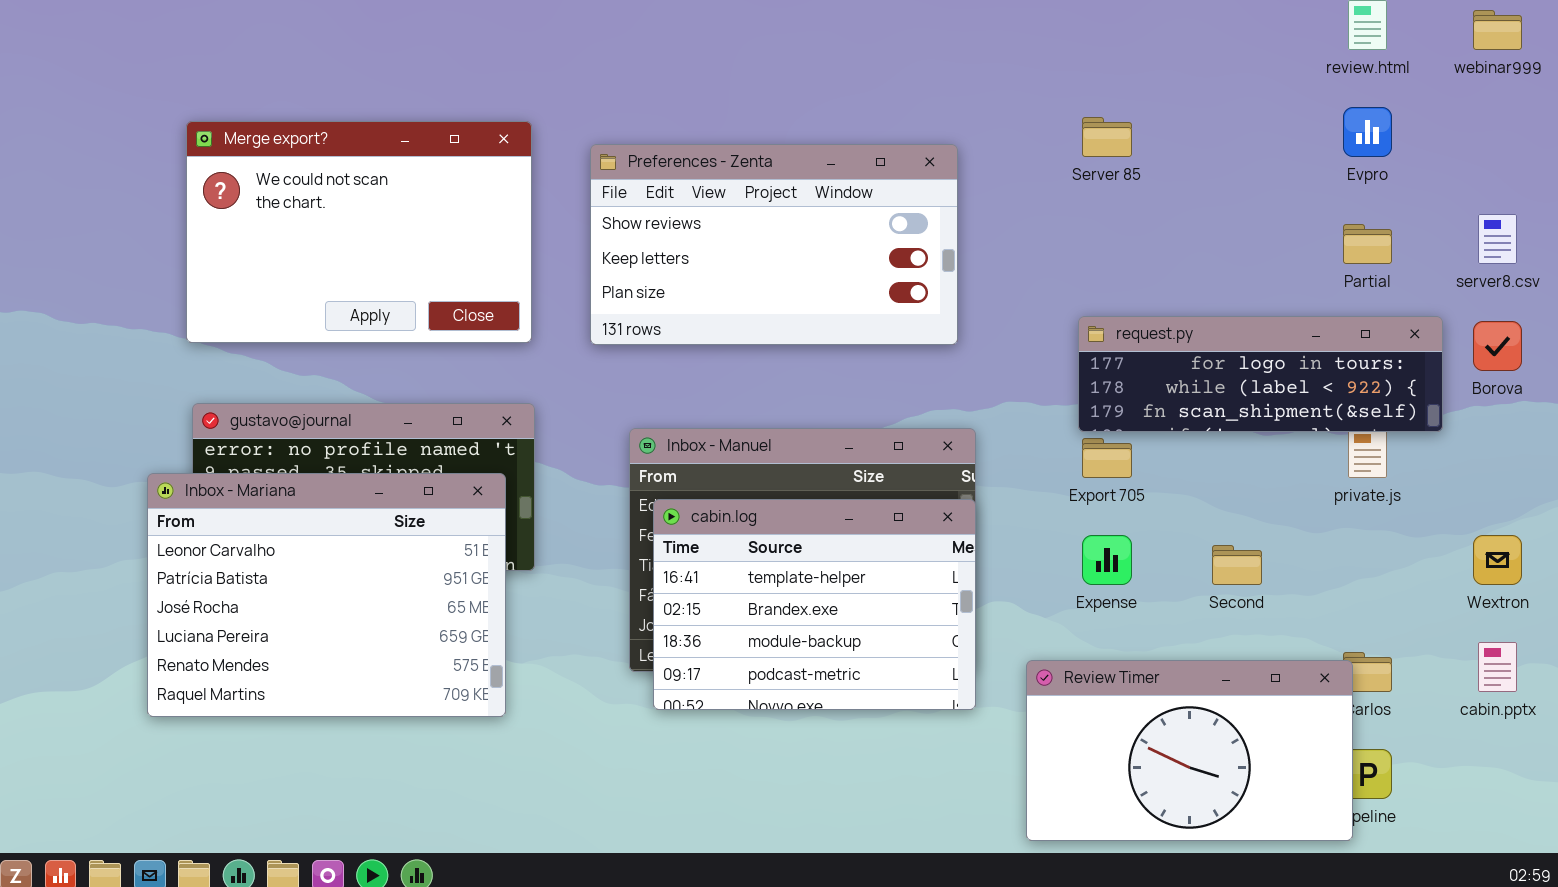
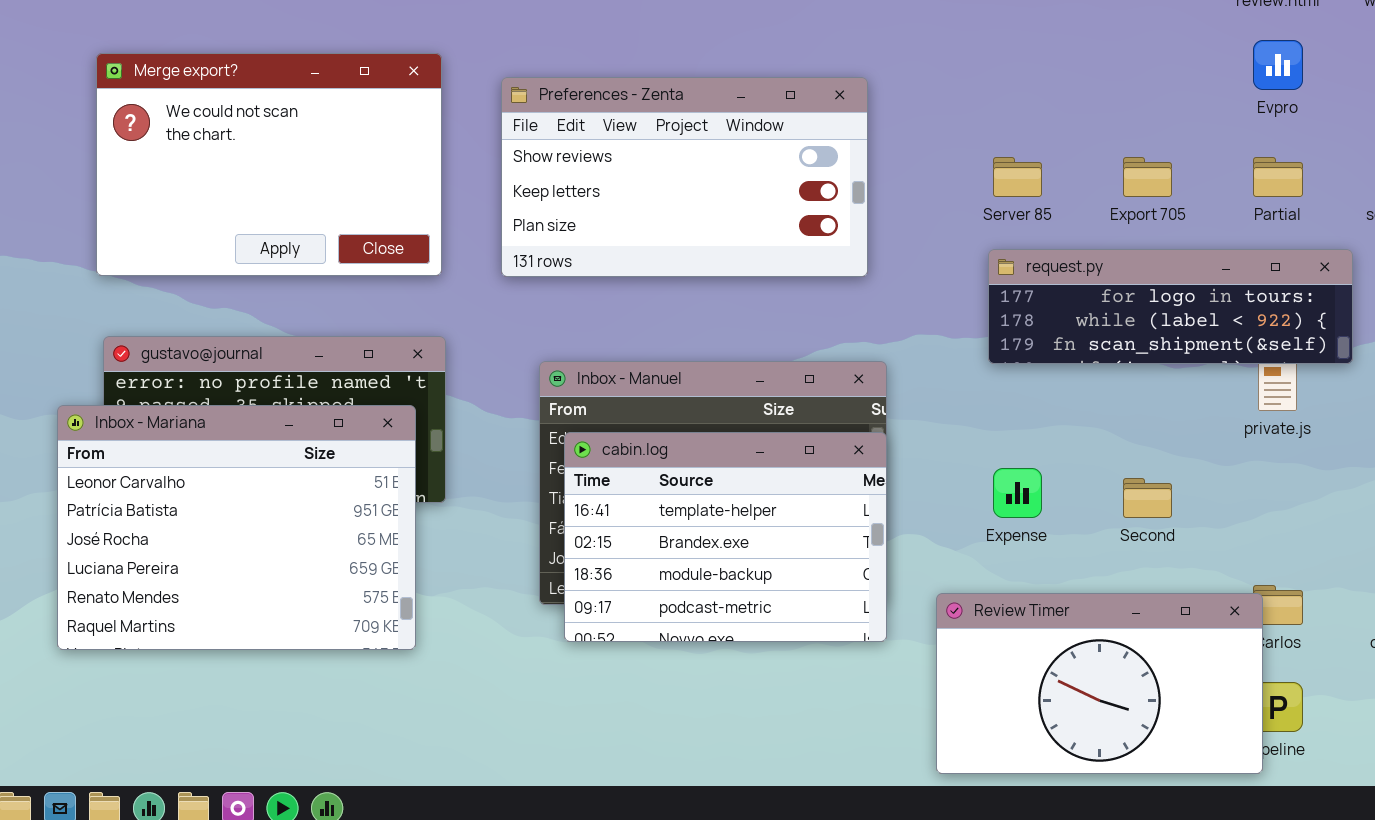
Server 85: [1082,117,1132,157] -> [993,157,1042,197], moved
Export 705: [1082,438,1132,478] -> [1123,157,1172,197], moved

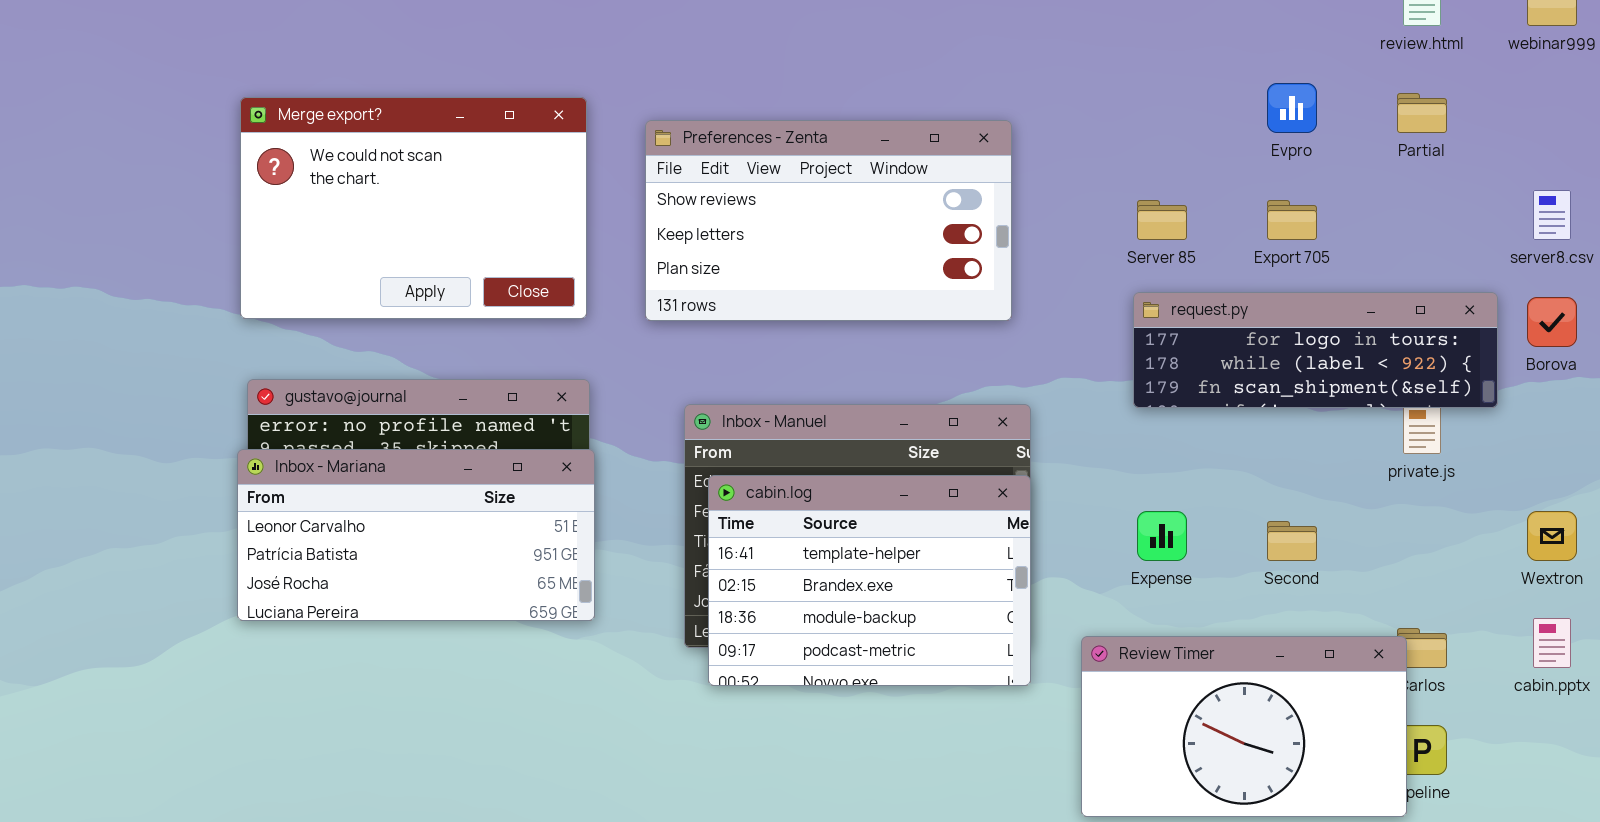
Evpro: [1253,40,1303,90] -> [1267,83,1317,133], moved
Partial: [1253,157,1303,197] -> [1397,93,1447,133], moved
Inbox - Mariana: [57,405,416,650] -> [237,449,595,621], moved, resized

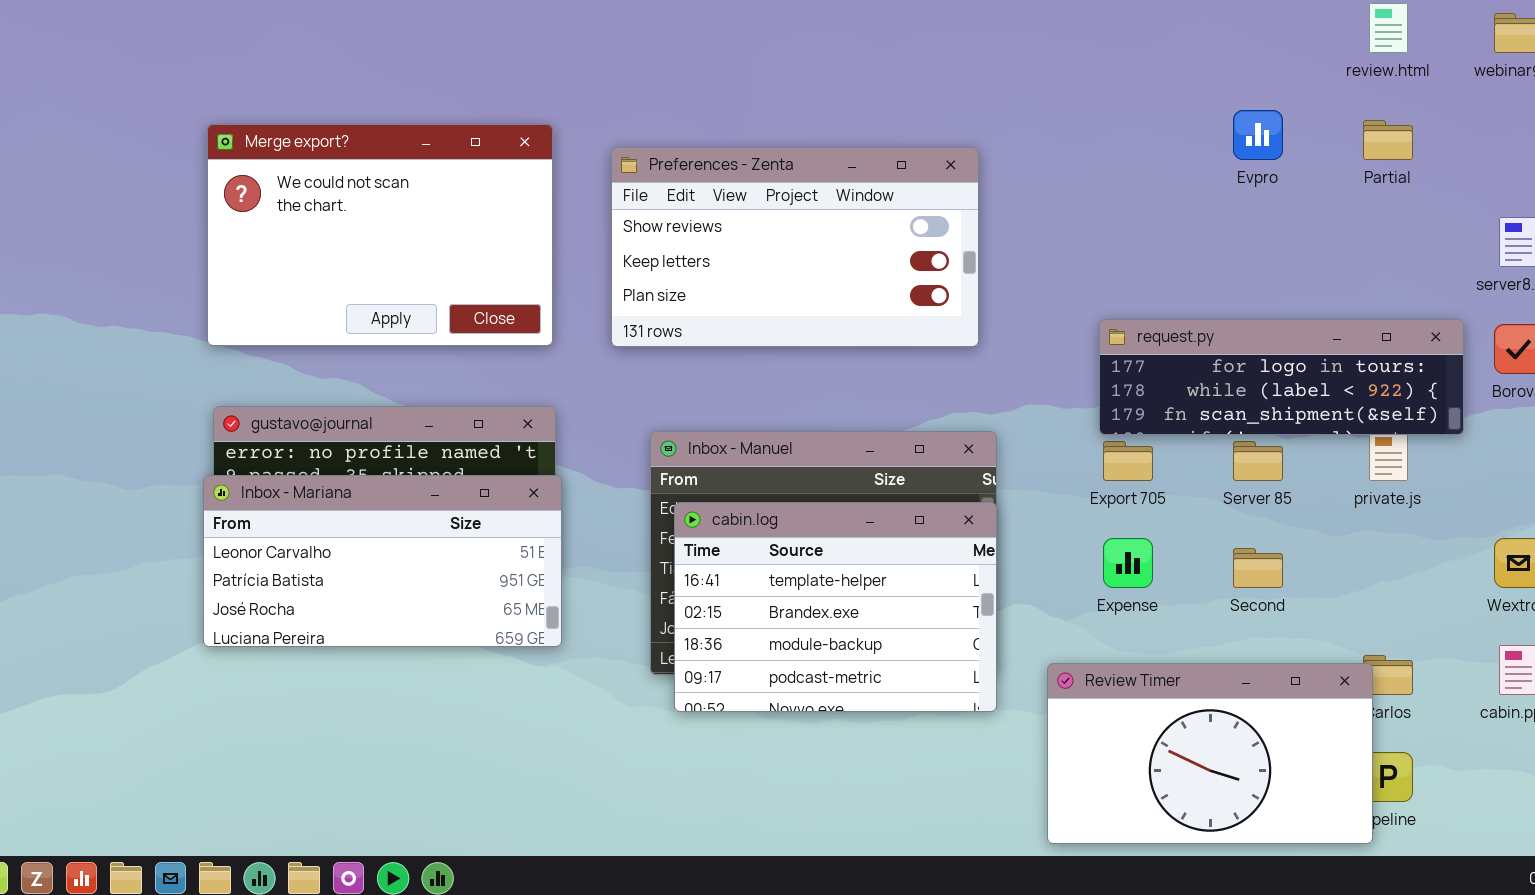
Server 85: [1137,200,1187,240] -> [1233,441,1283,481], moved
Export 705: [1267,200,1317,240] -> [1103,441,1153,481], moved

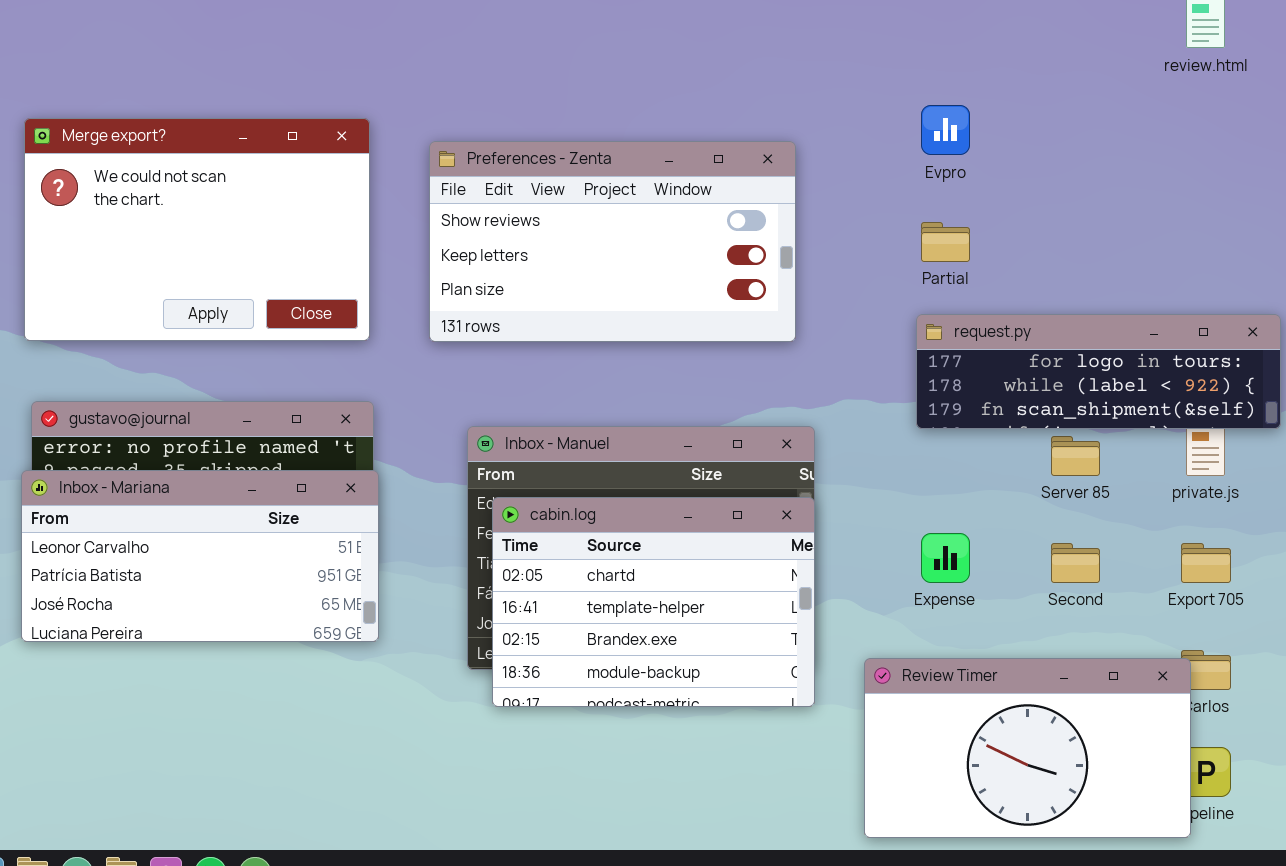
Evpro: [1233,110,1283,160] -> [921,105,970,155], moved
Partial: [1363,120,1413,160] -> [921,222,970,262], moved
Export 705: [1103,441,1153,481] -> [1181,543,1231,583], moved
cabin.log: [674,502,997,712] -> [492,497,815,707], scrolled up 1 row

